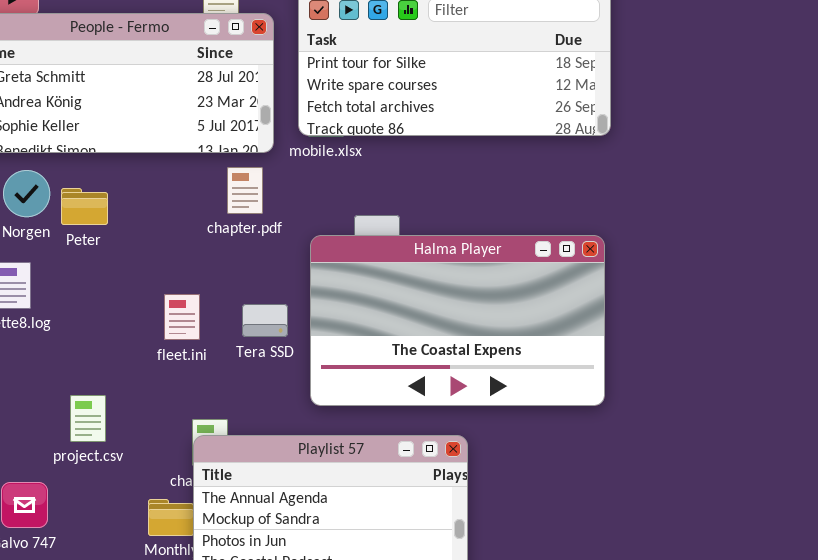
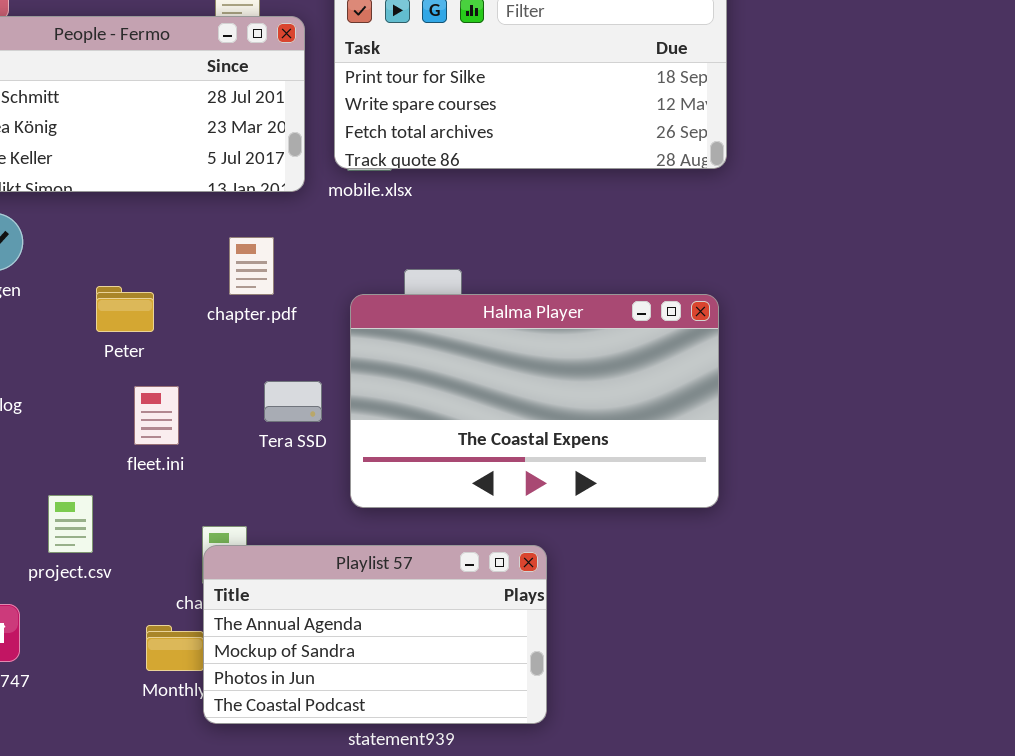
chapter.pdf: [227,167,263,214] -> [229,237,274,295], moved
Peter: [61,188,108,225] -> [96,286,154,332], moved
fleet.ini: [164,294,200,340] -> [134,386,179,445], moved

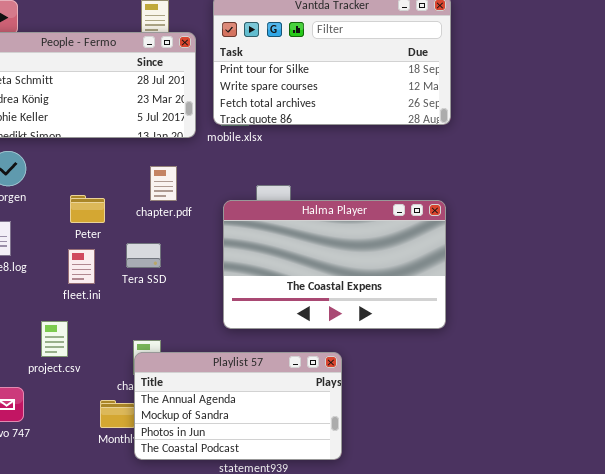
Tera SSD: [264,381,322,422] -> [126,243,161,268], moved
fleet.ini: [134,386,179,445] -> [68,249,95,284], moved

